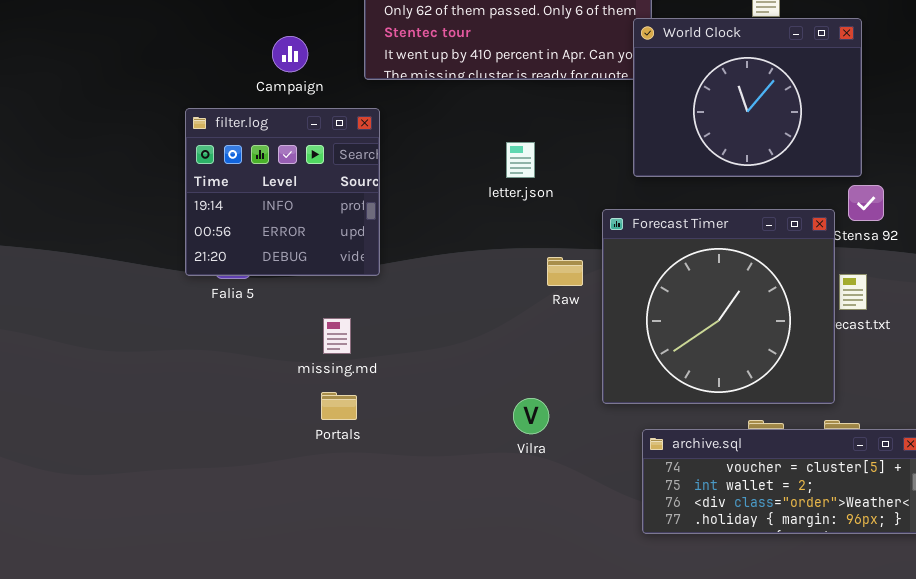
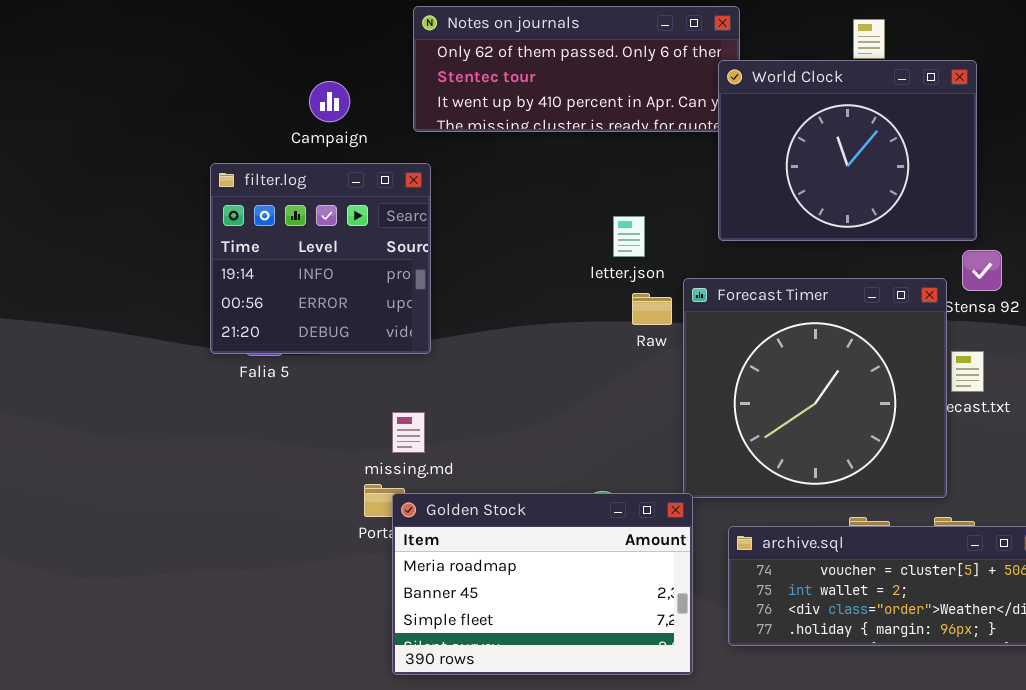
letter.json: [506,142,535,178] -> [613,216,645,257], moved
Raw: [547,257,583,286] -> [632,293,672,325], moved
missing.md: [323,318,351,354] -> [392,412,425,453], moved
Golden Stock: none -> [392,493,693,675], opened

